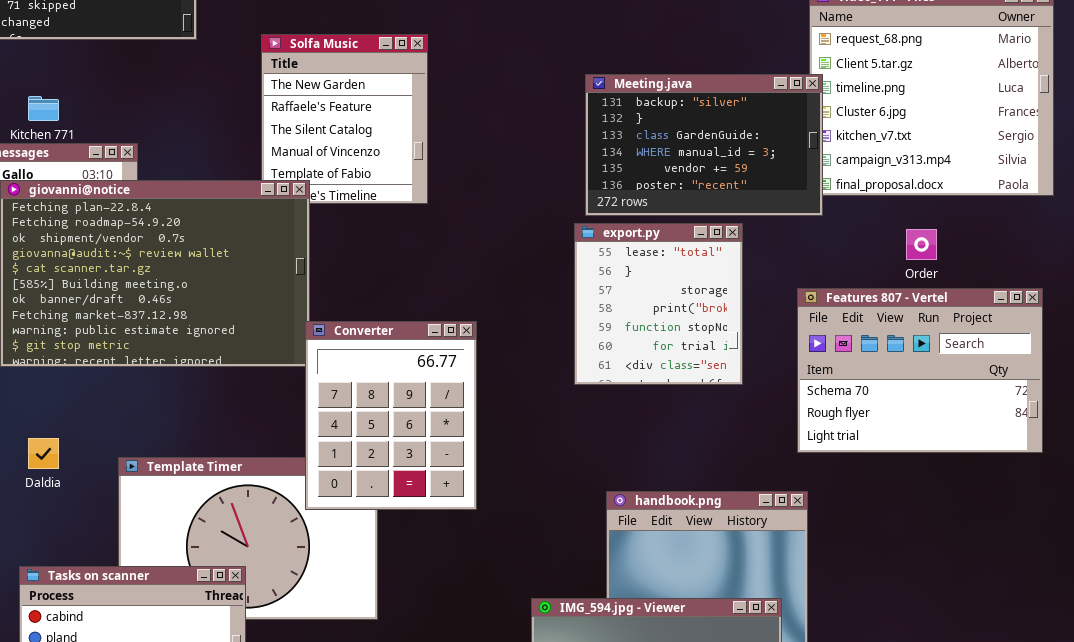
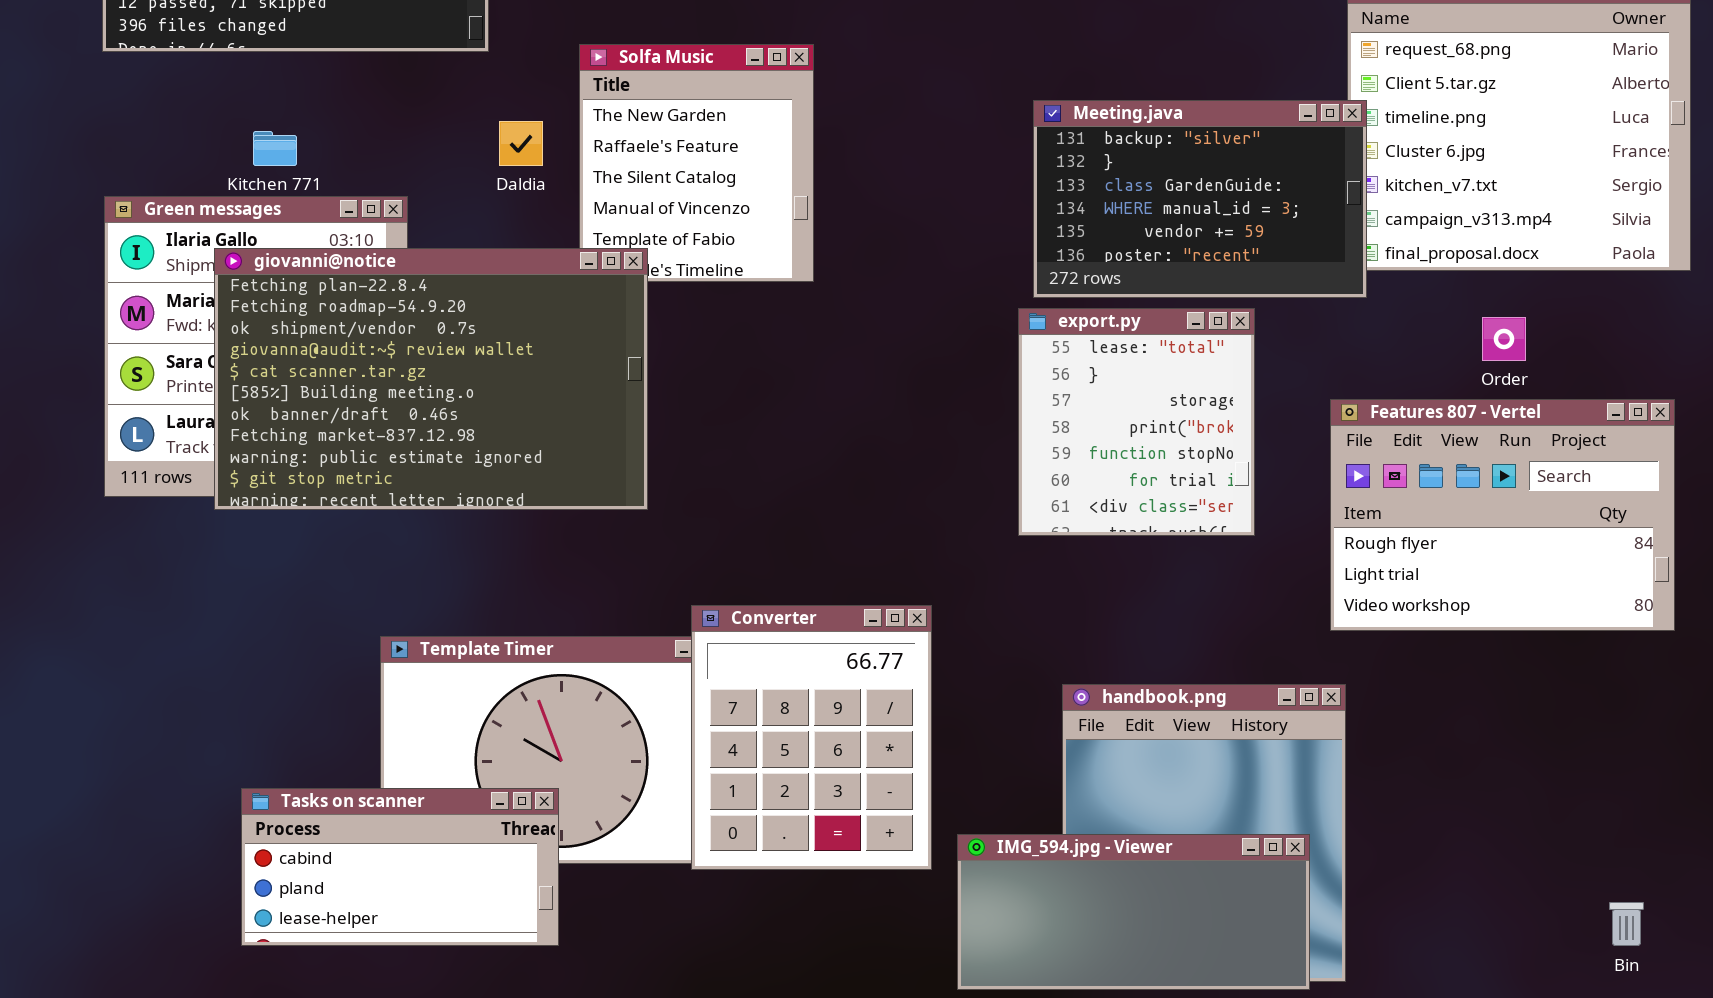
Features 807 - Vertel: [797,288,1043,453] -> [1330,399,1675,631], scrolled down 1 row
Converter: [305,321,477,510] -> [691,605,932,870], moved
Daldia: [28,438,59,469] -> [499,121,543,166], moved

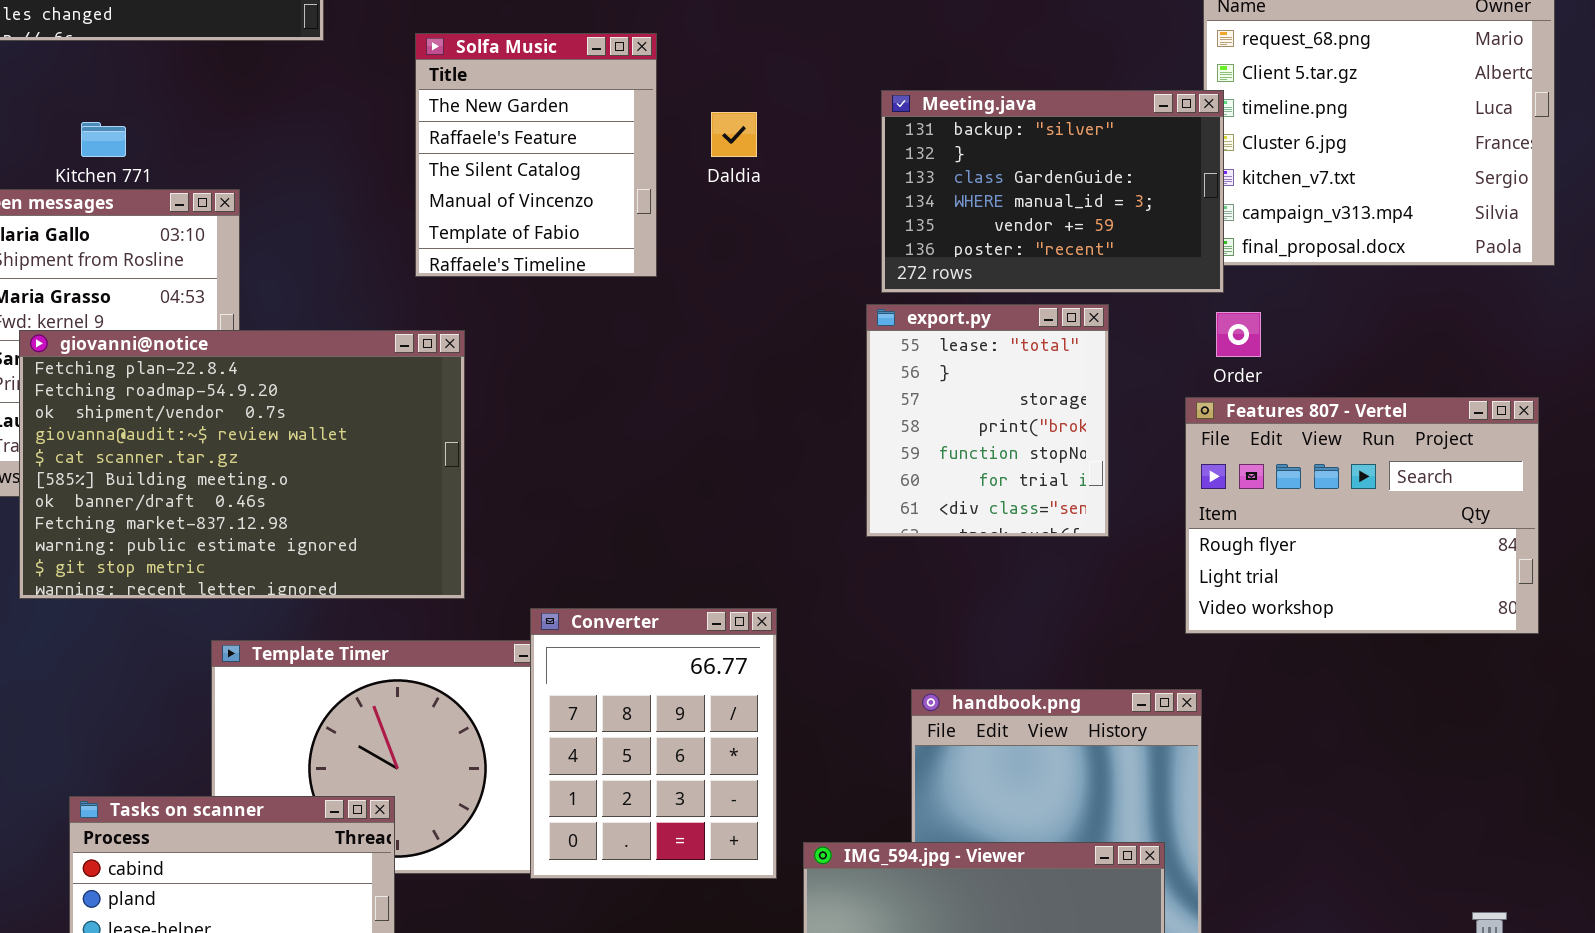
Daldia: [499,121,543,166] -> [711,112,757,157], moved
giovanni@notice: [214,248,648,510] -> [19,330,465,599], moved
Order: [1482,317,1526,361] -> [1216,312,1261,357], moved

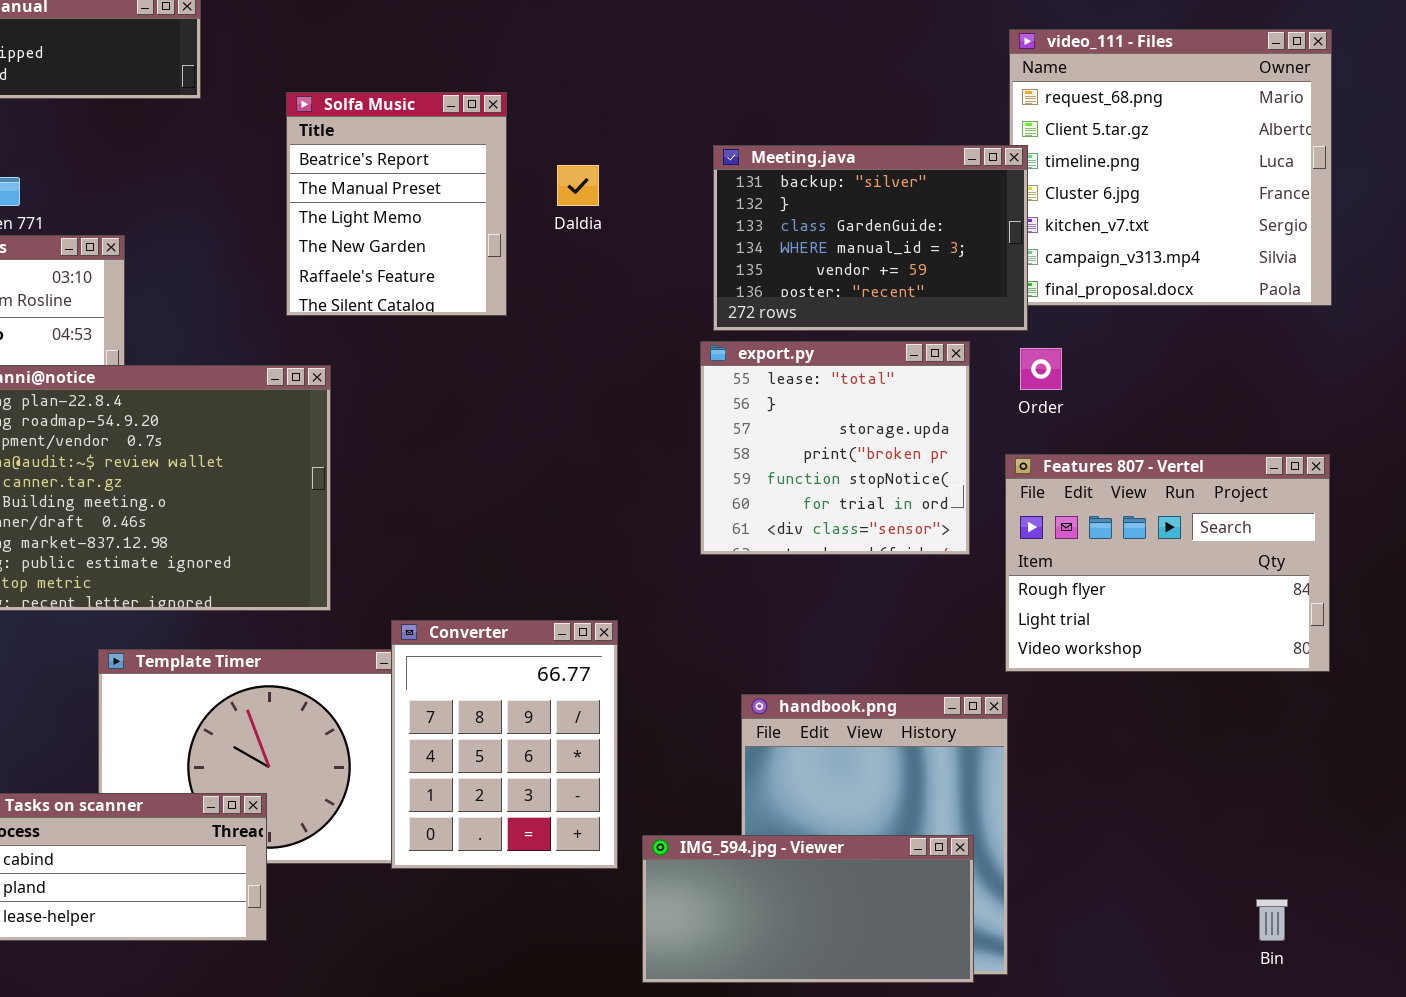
Solfa Music: [415,33,657,277] -> [286,92,507,316], scrolled up 3 rows
export.py: [866,304,1109,537] -> [700,341,970,555], resized
Features 807 - Vertel: [1185,397,1539,634] -> [1005,454,1330,672], moved

